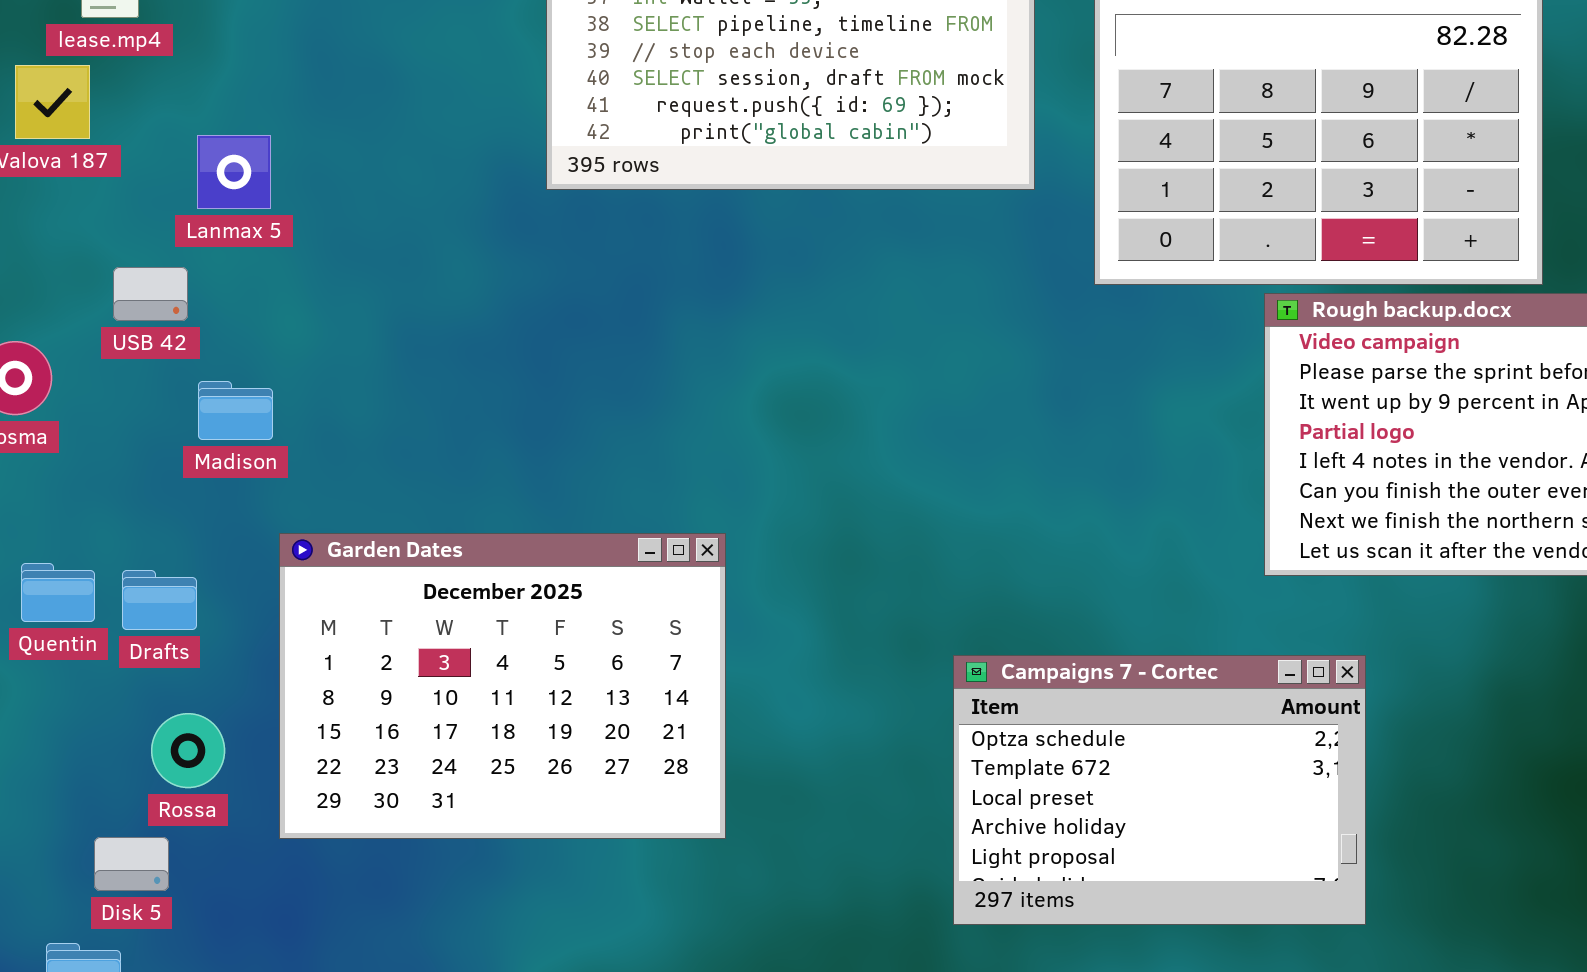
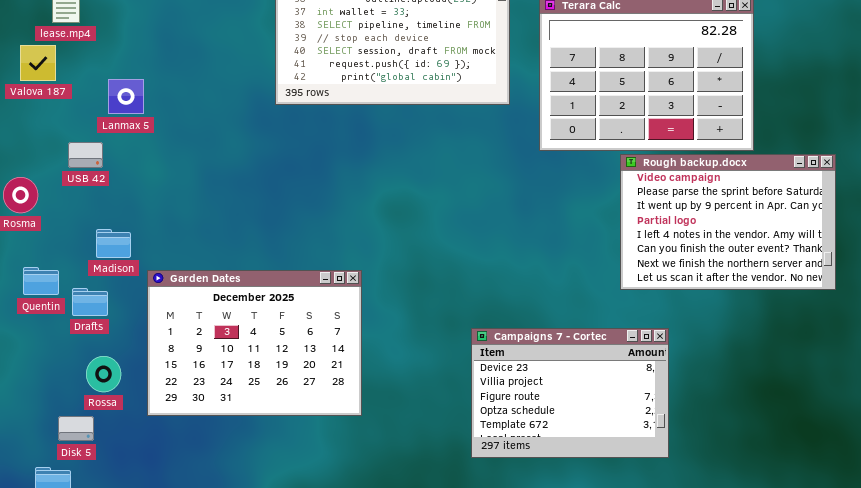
Madison: [198,381,273,440] -> [96,229,131,258], moved
Quentin: [21,563,95,622] -> [23,267,59,295], moved
Campaigns 7 - Cortec: [953,655,1366,925] -> [471,328,669,458], scrolled up 3 rows

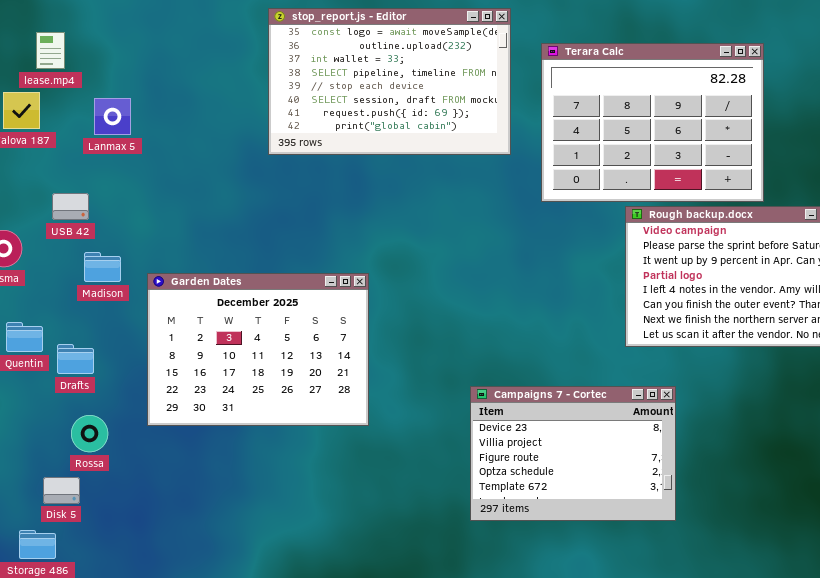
Lanmax 5: [108,79,144,114] -> [94,98,131,135], moved
Madison: [96,229,131,258] -> [84,252,121,282], moved
Garden Dates: [147,270,362,416] -> [147,273,369,426], moved

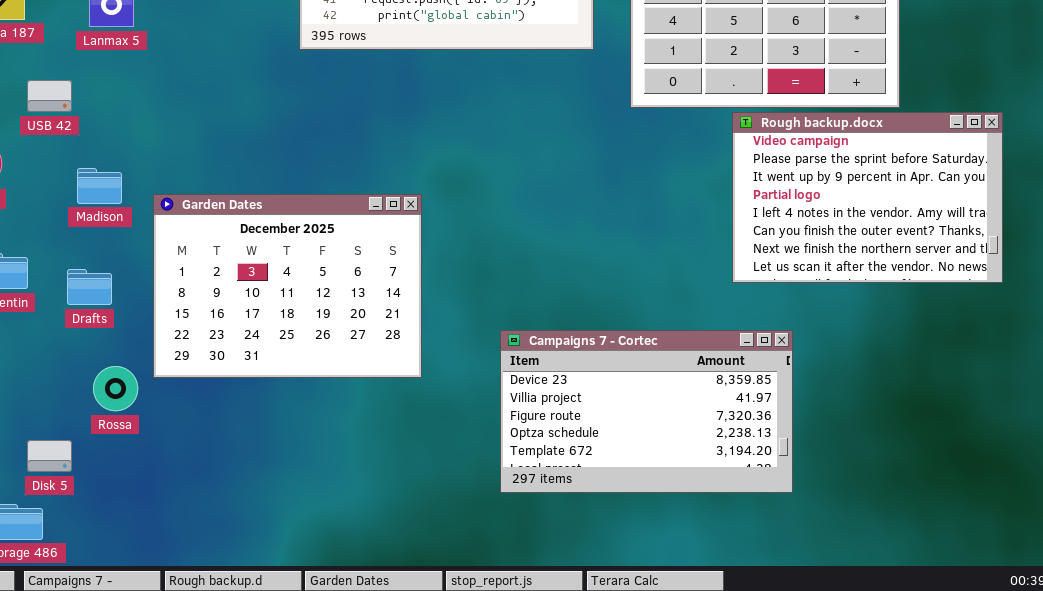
USB 42: [52,193,89,220] -> [27,80,72,112], moved
Drafts: [57,344,94,374] -> [67,269,112,305], moved
Campaigns 7 - Cortec: [470,386,676,521] -> [500,330,793,493], resized
Rossa: [71,415,108,452] -> [93,366,138,411], moved

